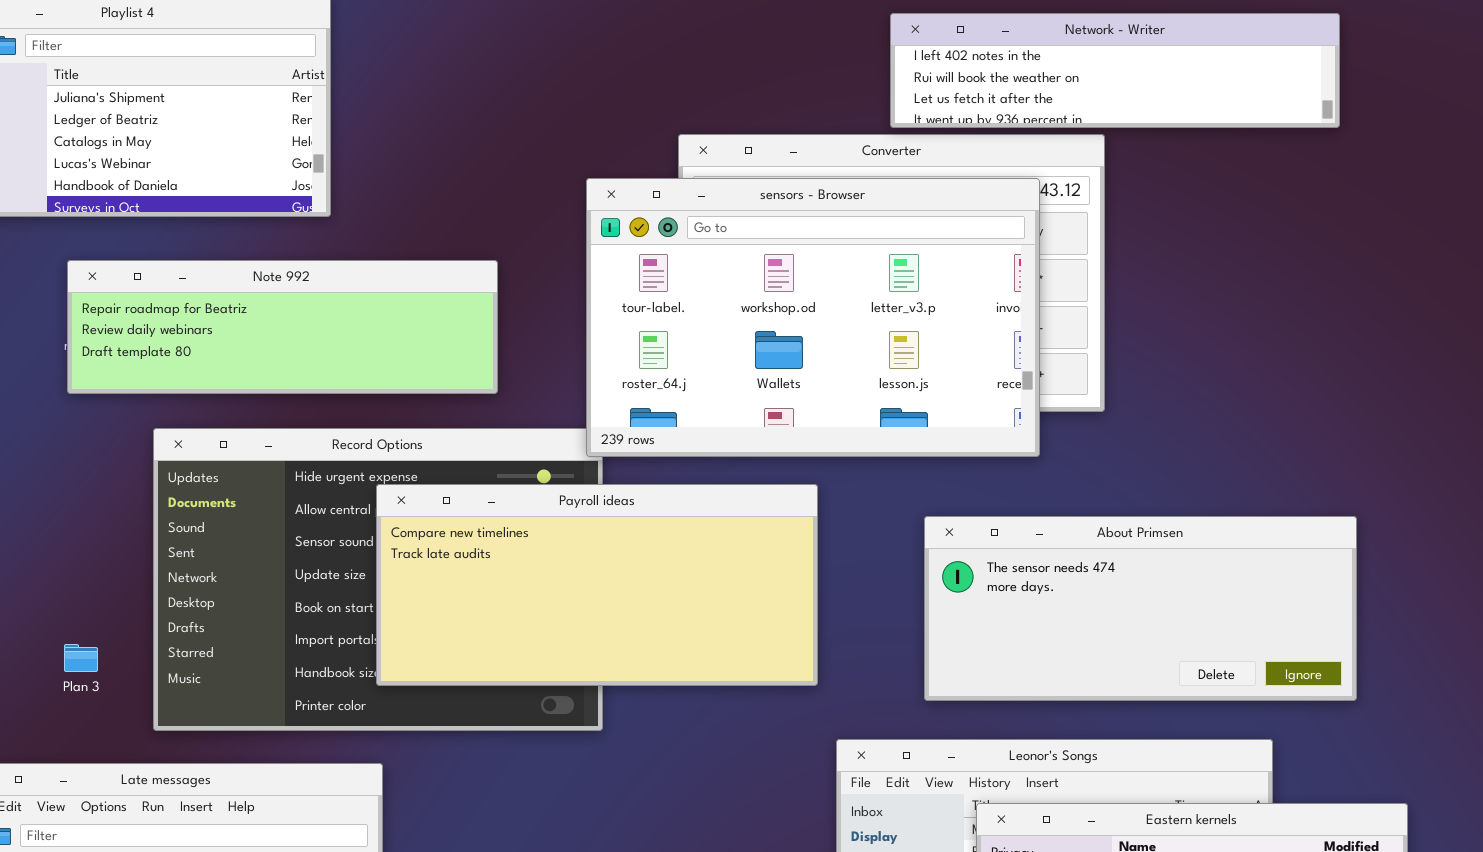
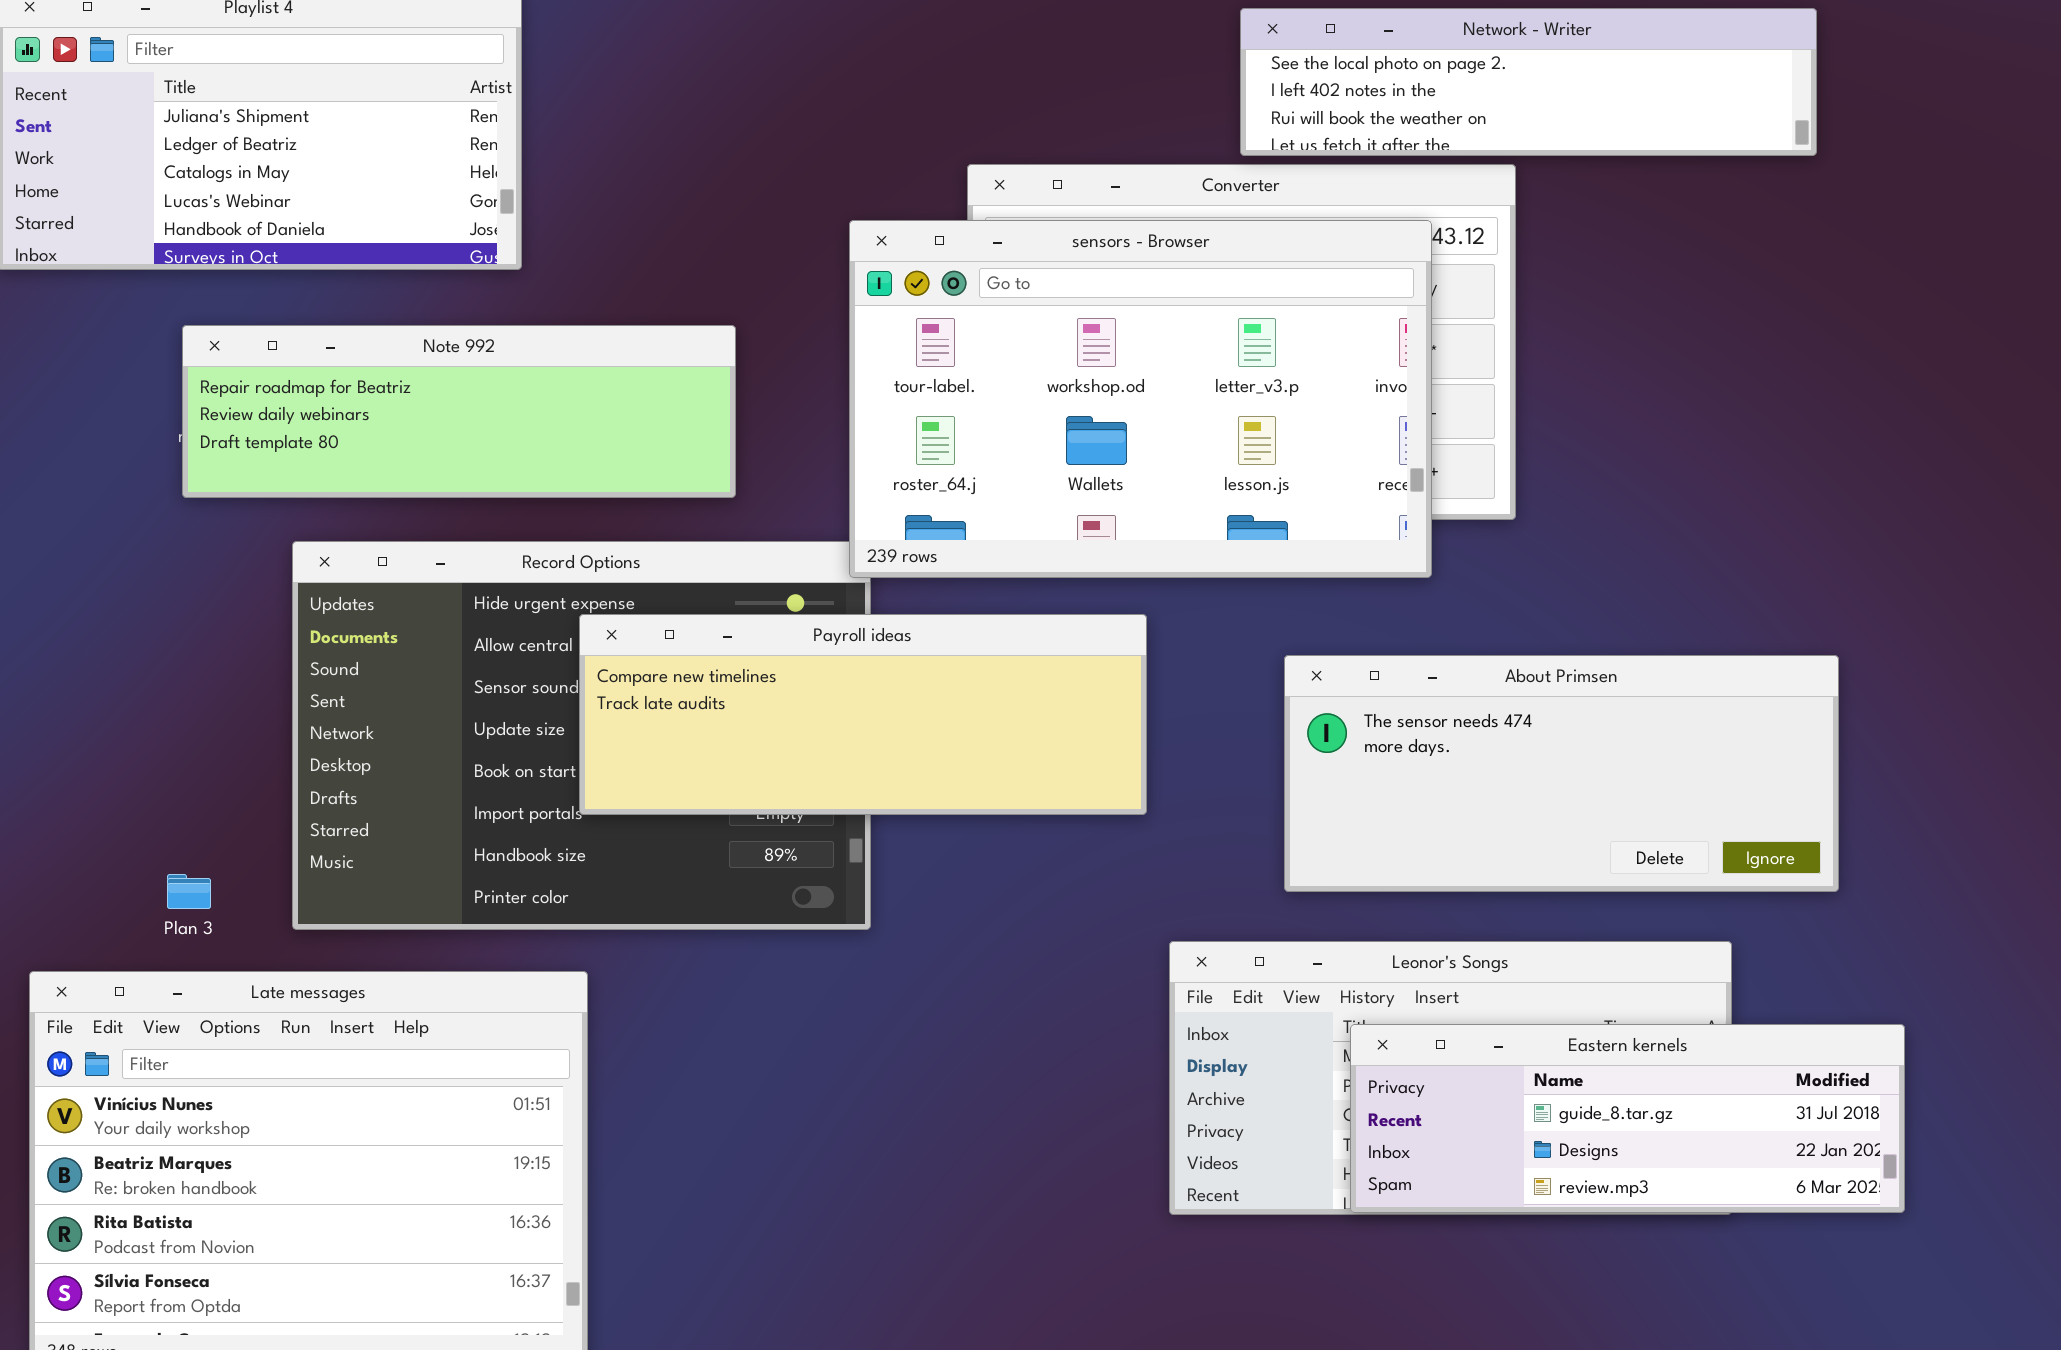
Network - Writer: [890,13,1340,128] -> [1240,8,1817,156], scrolled up 1 row
Payroll ideas: [376,484,818,686] -> [579,614,1147,815], resized
Plan 3: [64,644,98,672] -> [167,874,211,909], moved

